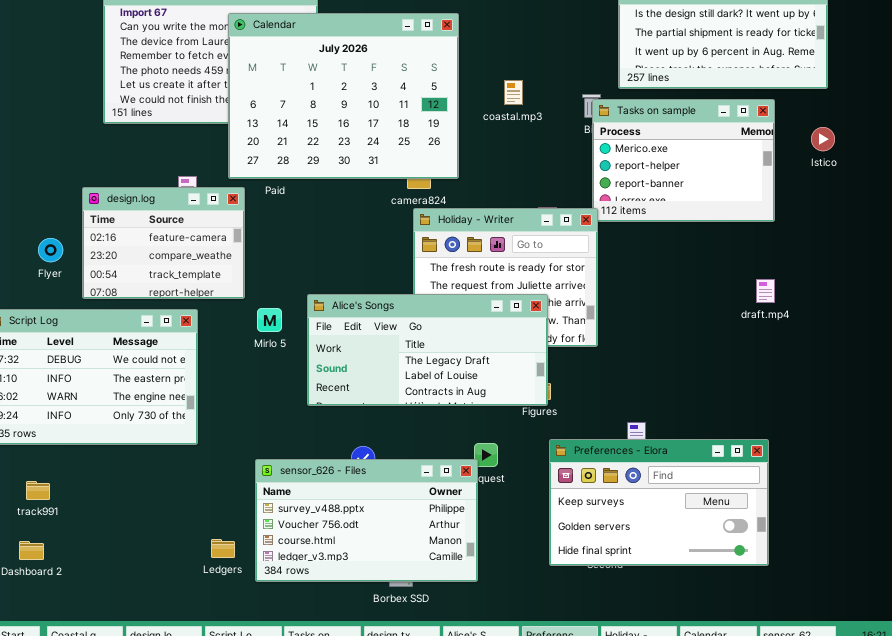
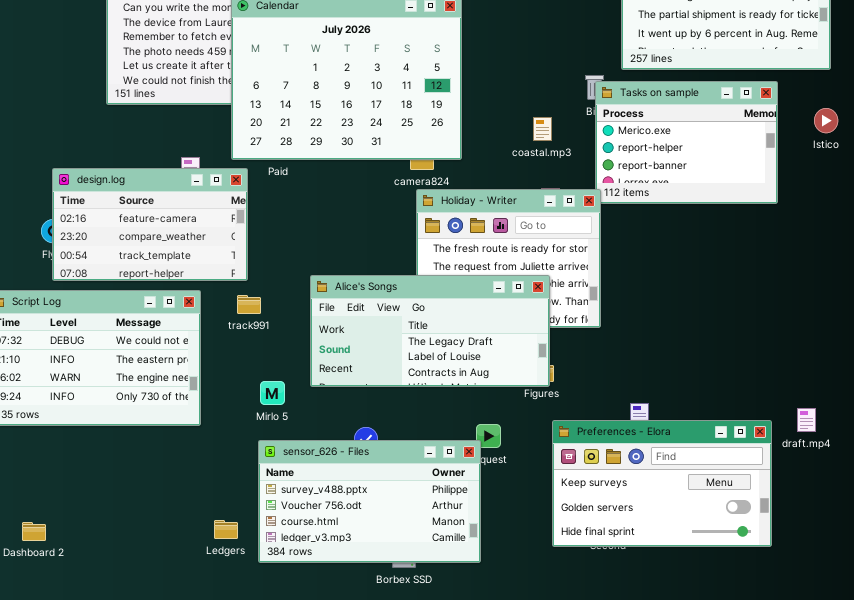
coastal.mp3: [504,80,523,105] -> [533,117,552,141], moved
design.log: [82,187,245,299] -> [52,168,248,281], resized
draft.mp4: [756,279,775,303] -> [797,408,816,432], moved
Mirlo 5: [257,308,282,332] -> [260,381,285,405], moved
track991: [26,481,50,500] -> [237,295,261,314], moved

